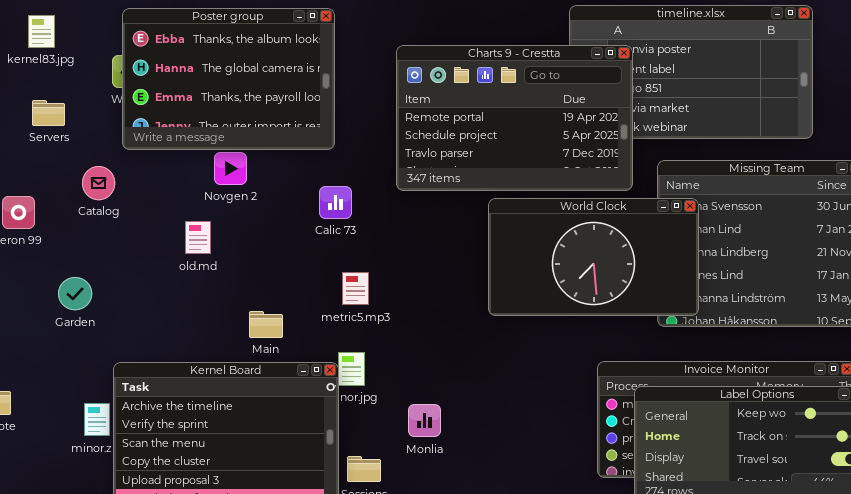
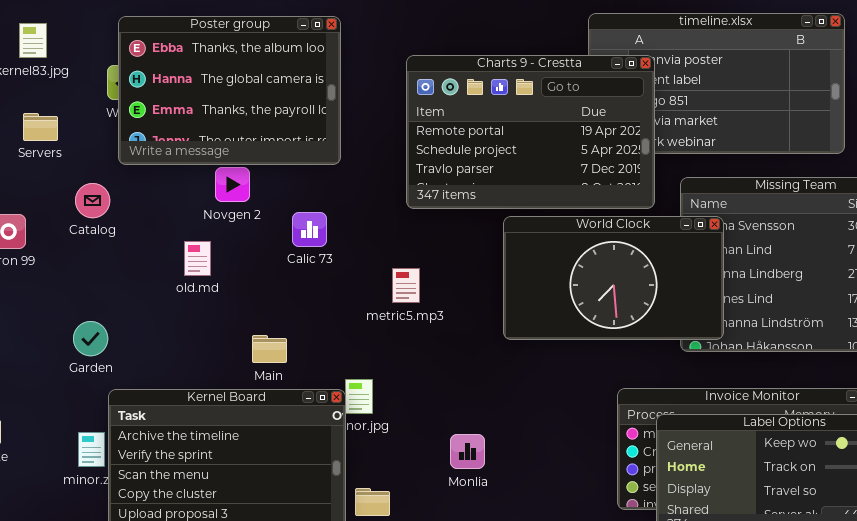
Calic 73: [319,186,352,219] -> [292,212,327,247], moved
metric5.mp3: [342,272,369,305] -> [392,268,420,303], moved
Garden: [58,277,92,310] -> [73,321,108,356], moved
Monlia: [408,404,441,437] -> [450,434,485,469], moved

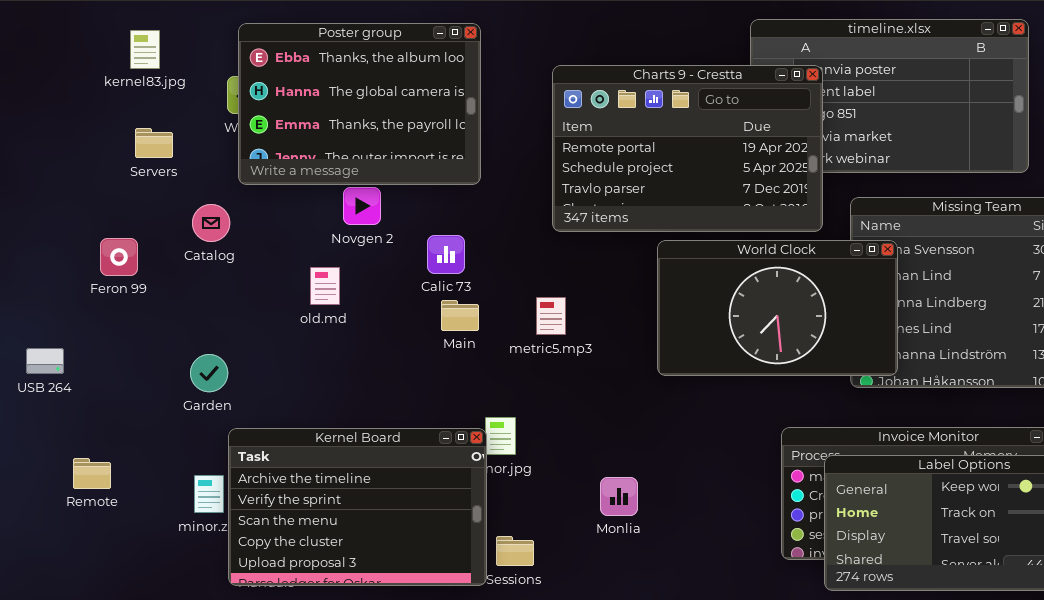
Main: [252,335,287,363] -> [441,300,479,331], moved

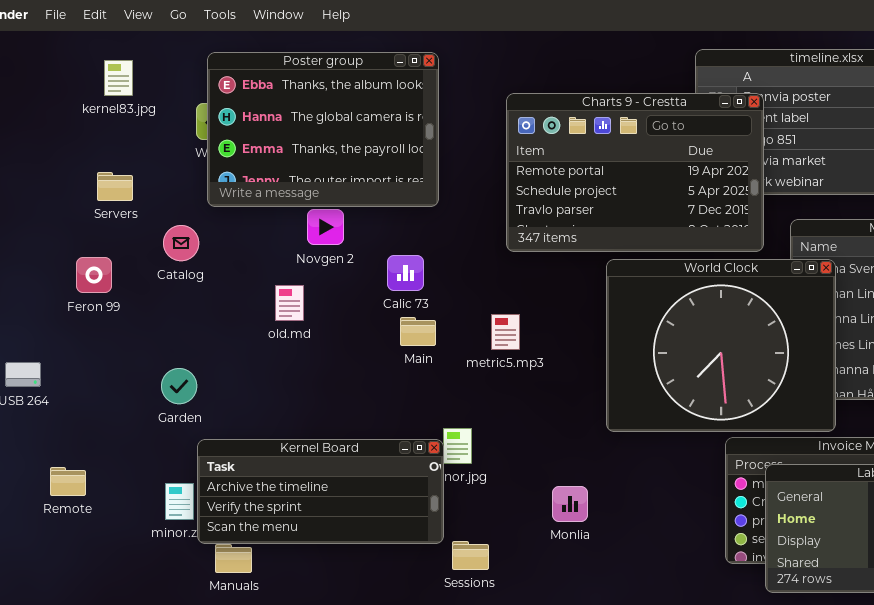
Servers: [135,128,173,158] -> [97,172,133,201], moved
World Clock: [657,240,898,376] -> [606,259,836,432], resized
Kernel Board: [228,428,487,586] -> [197,439,444,544], resized

